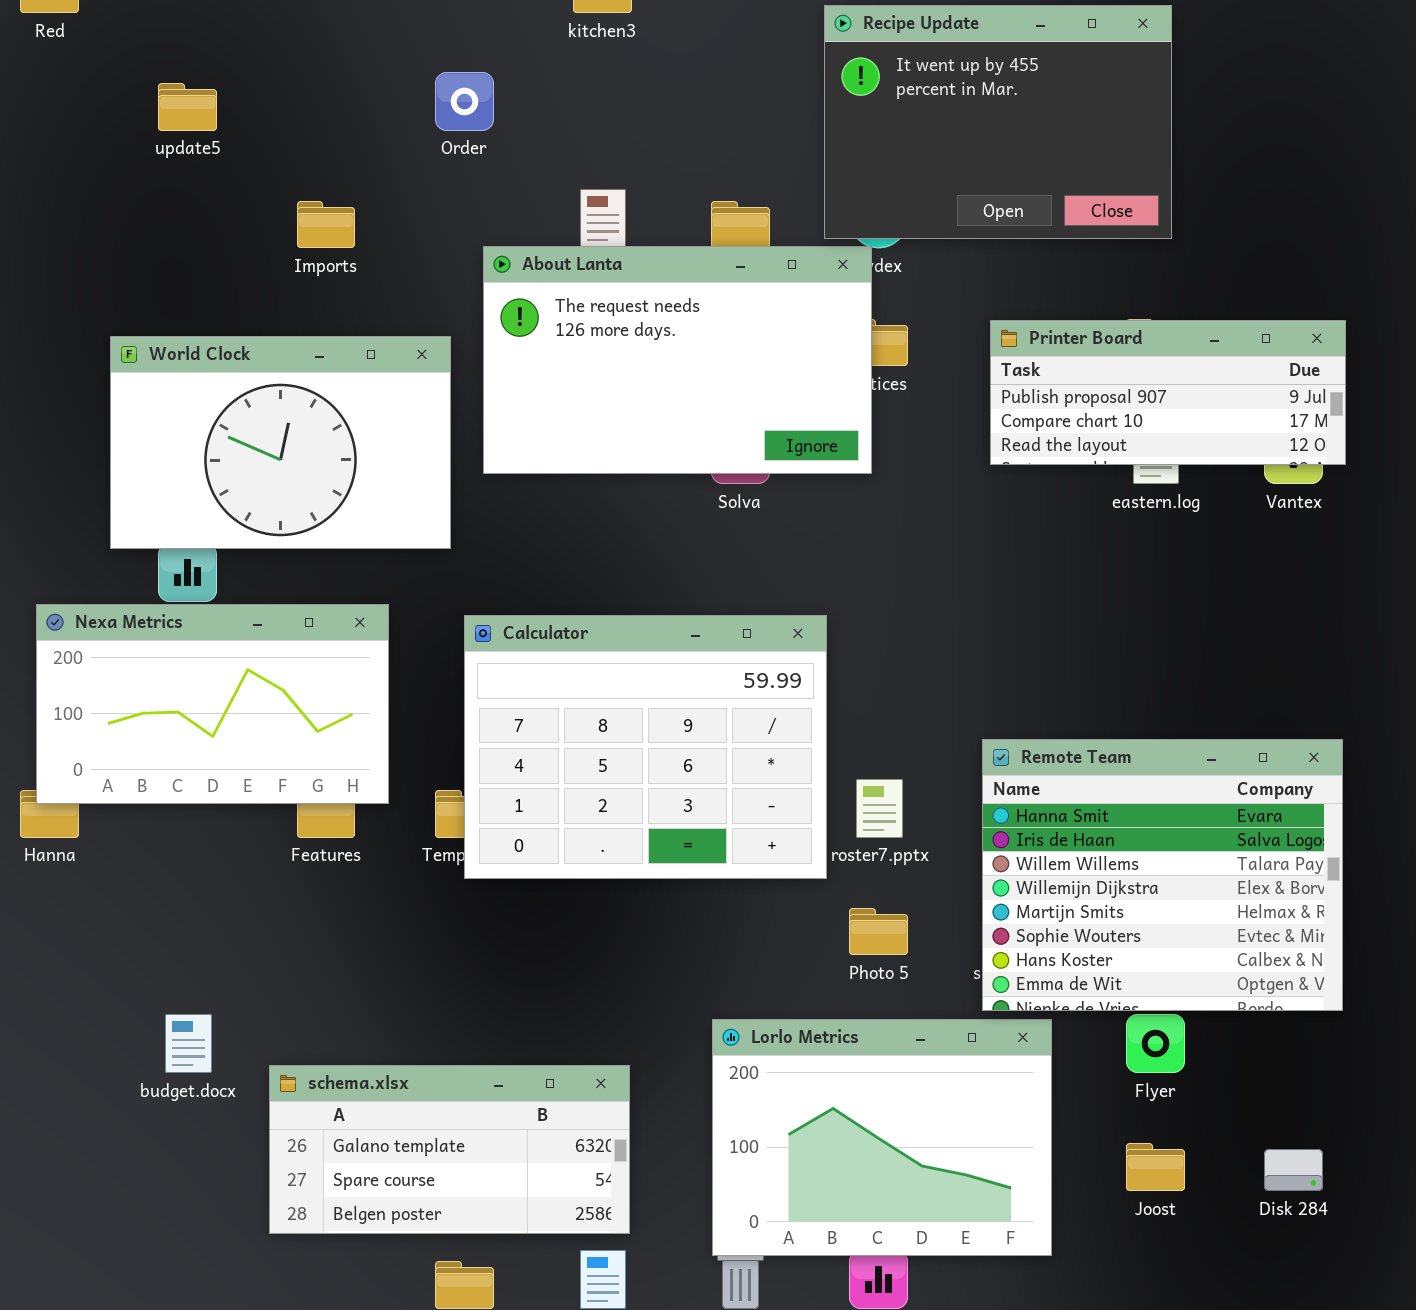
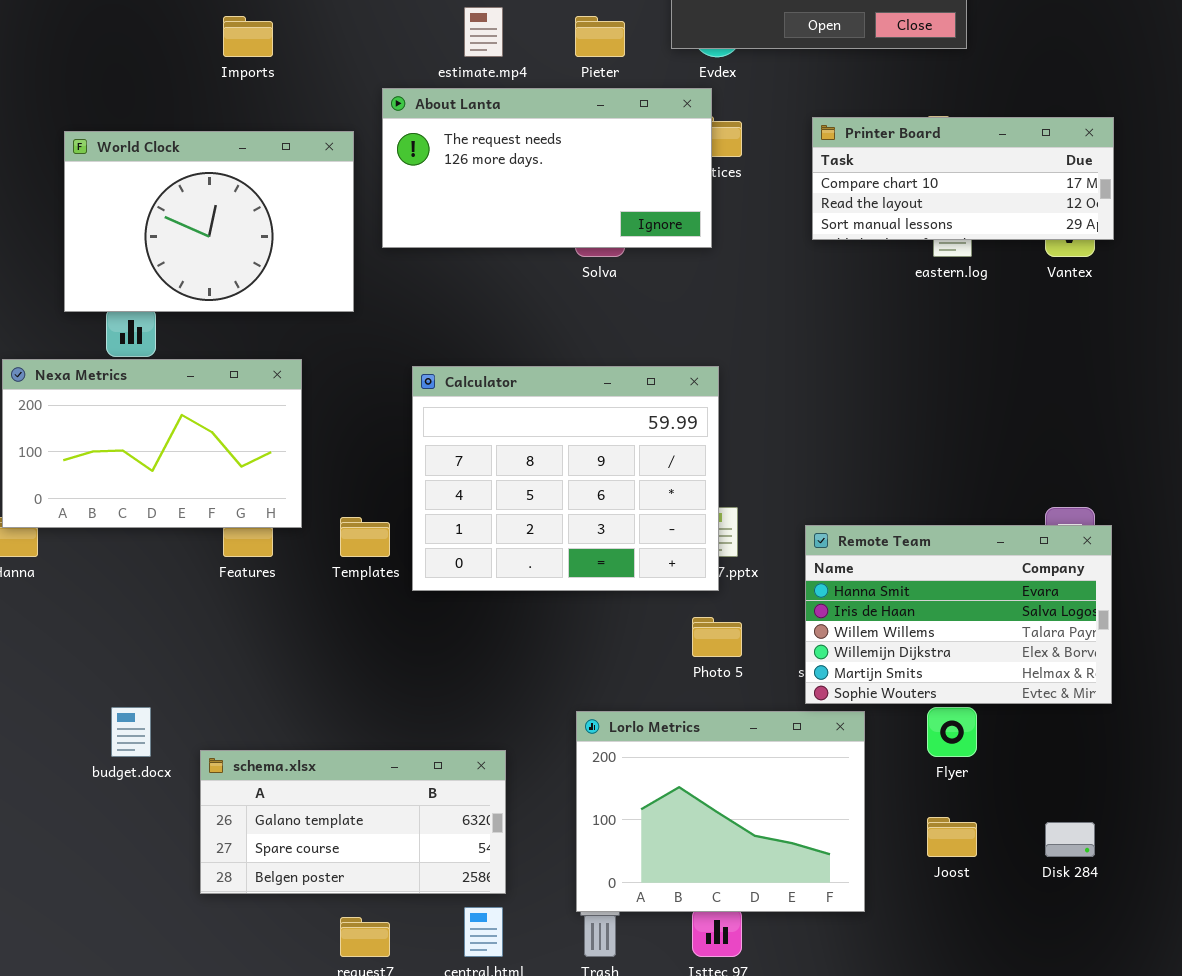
About Lanta: [483,246,872,474] -> [382,88,712,248], resized
Printer Board: [990,320,1346,465] -> [812,117,1114,240], scrolled down 1 row
Calculator: [464,615,827,879] -> [412,366,719,591], moved
Remote Team: [982,739,1343,1011] -> [805,525,1112,704], resized

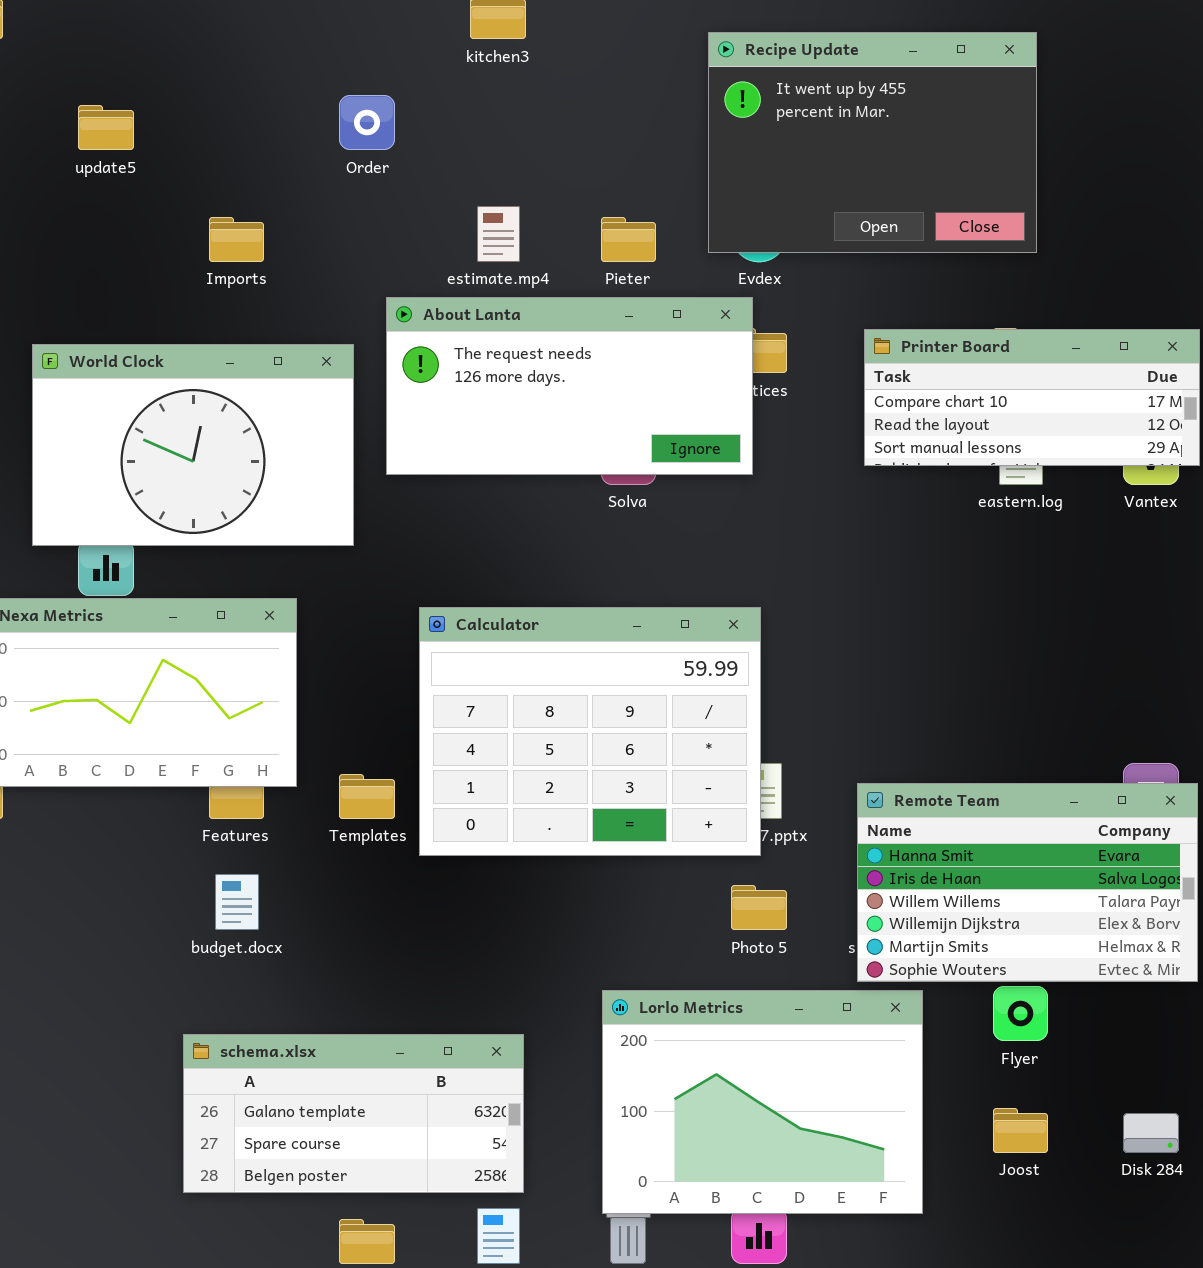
budget.docx: [111,707,151,757] -> [215,874,259,930], moved

